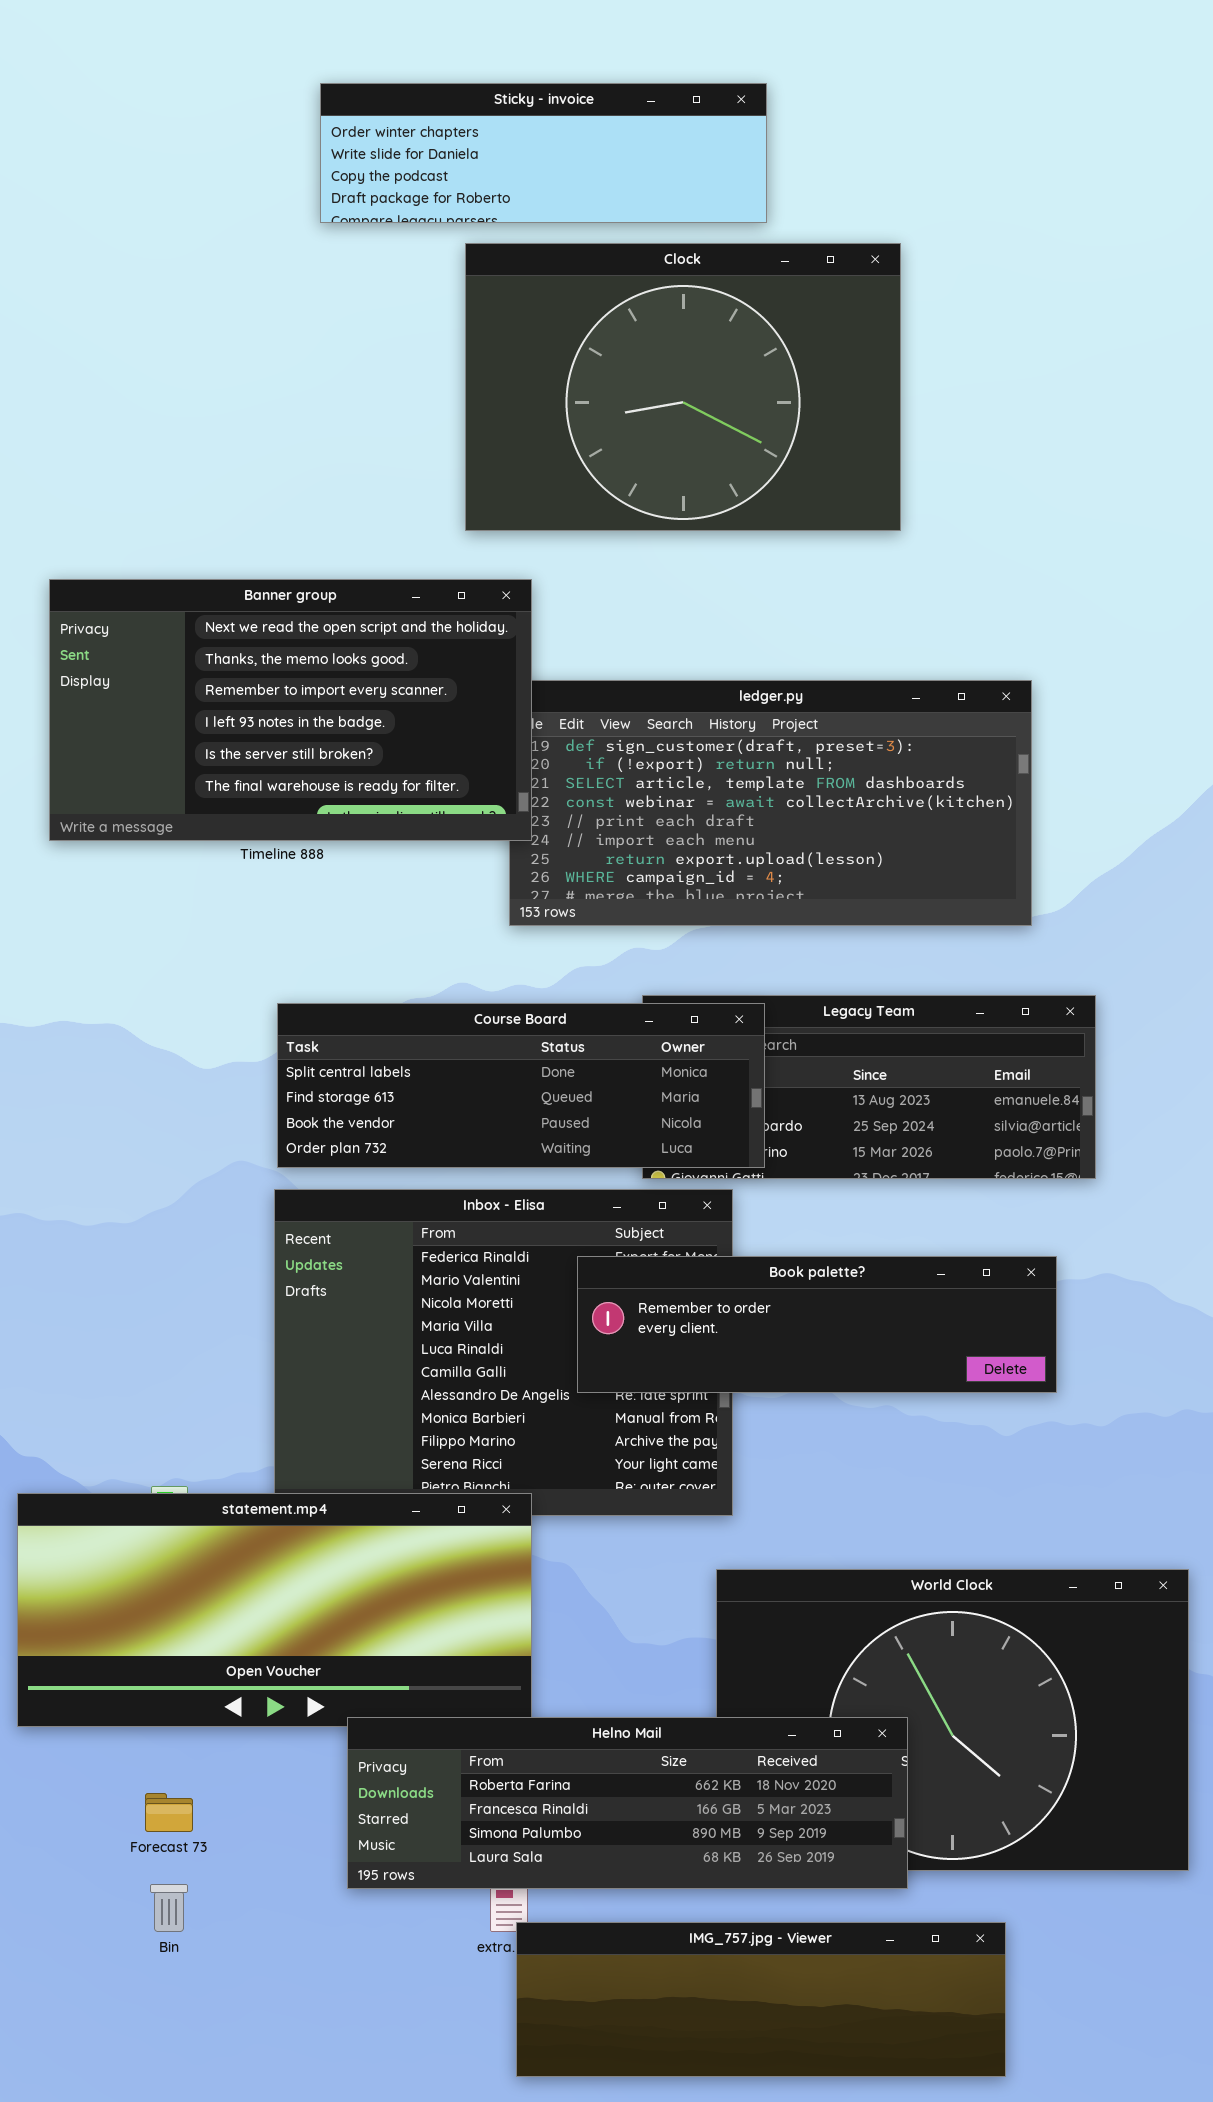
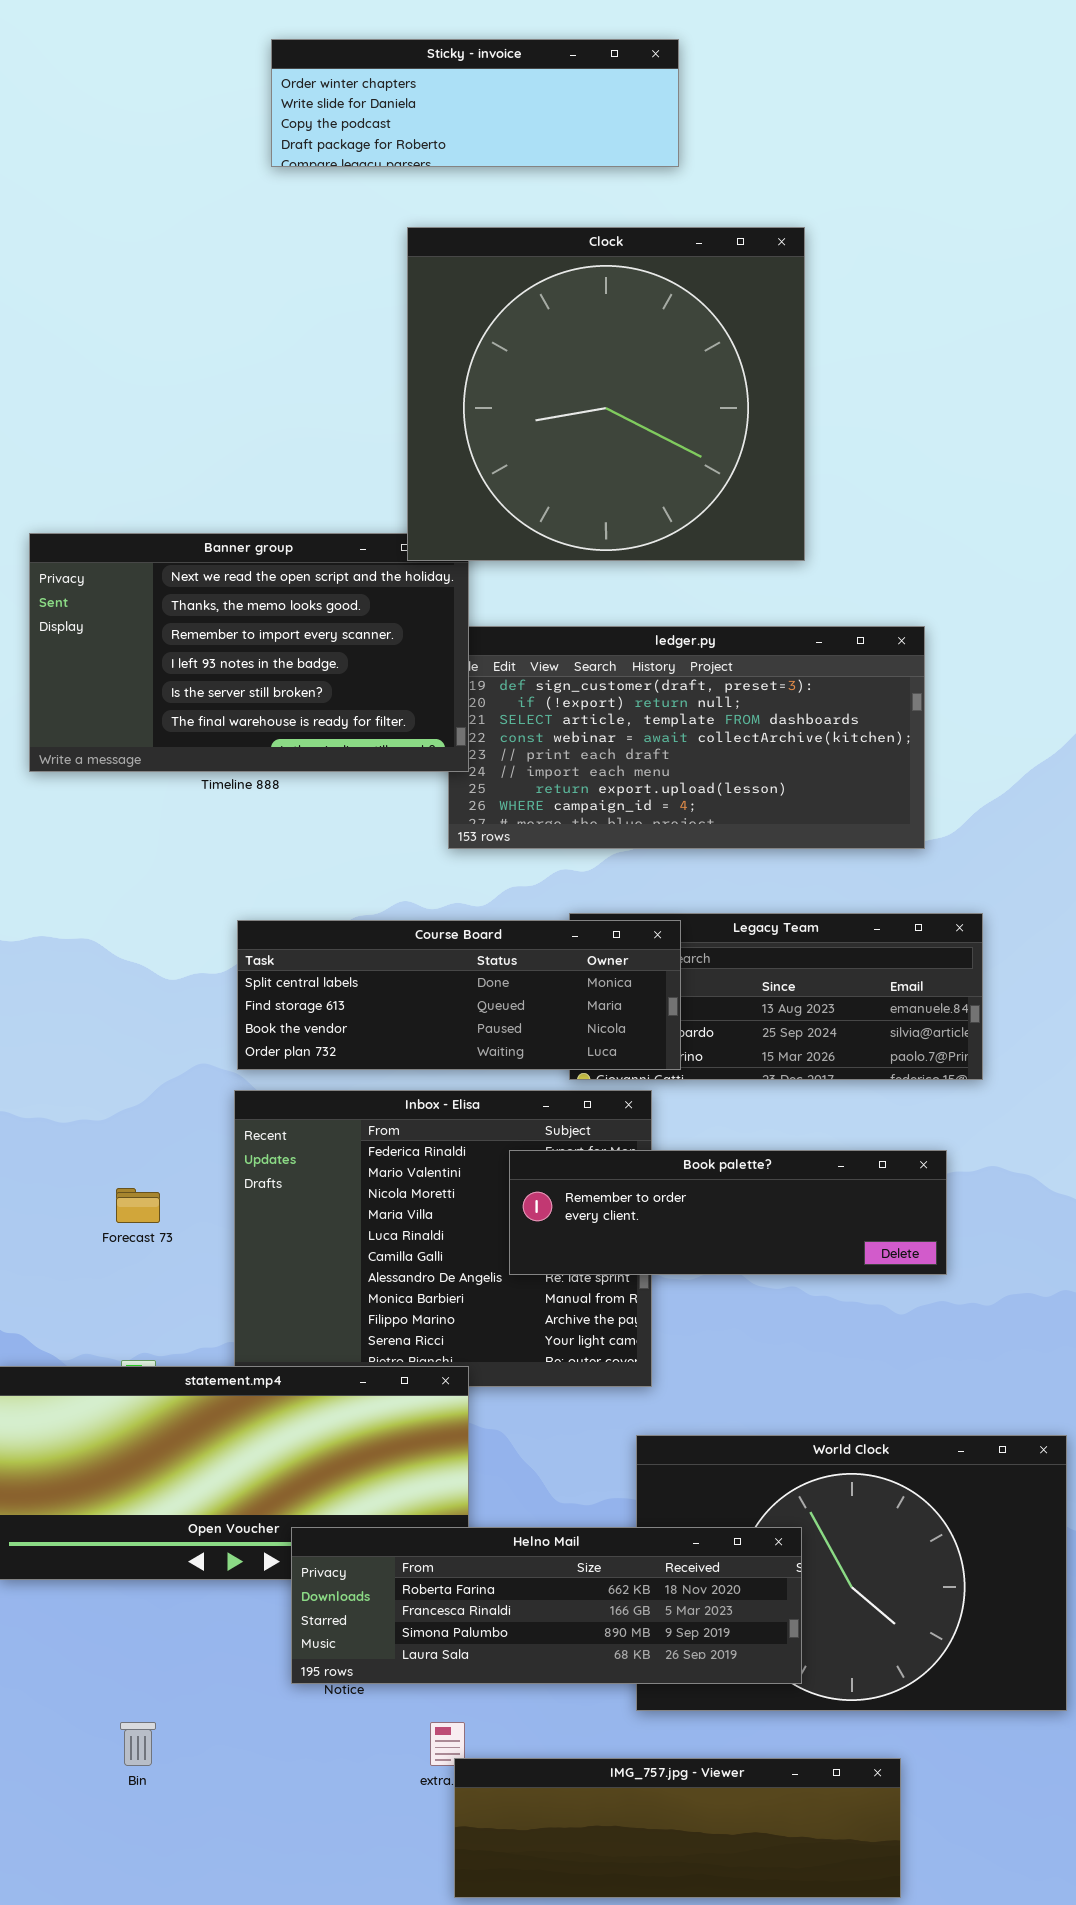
Sticky - invoice: [320,83,767,223] -> [271,39,679,167], moved
Clock: [465,243,901,531] -> [407,227,805,561], resized
Helno Mail: [347,1717,908,1889] -> [291,1527,802,1684], moved
Forecast 73: [145,1793,193,1832] -> [116,1188,160,1223], moved

